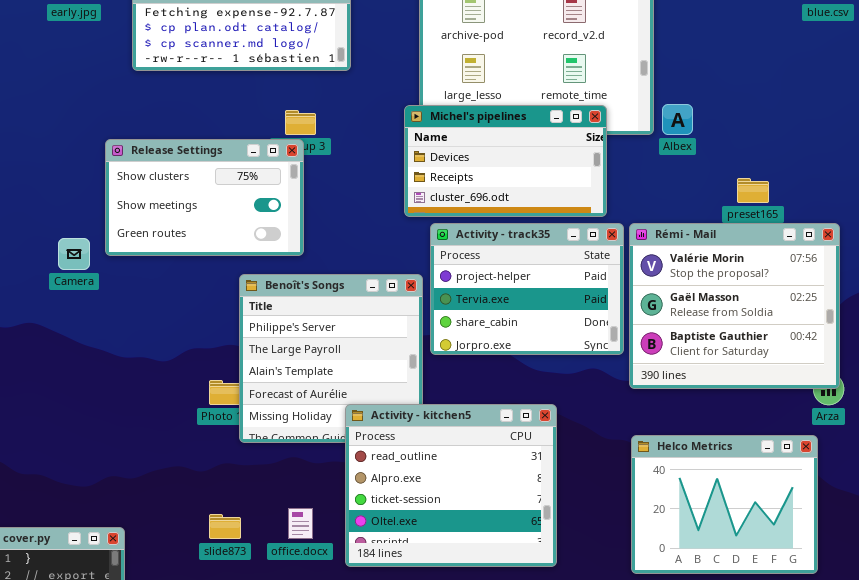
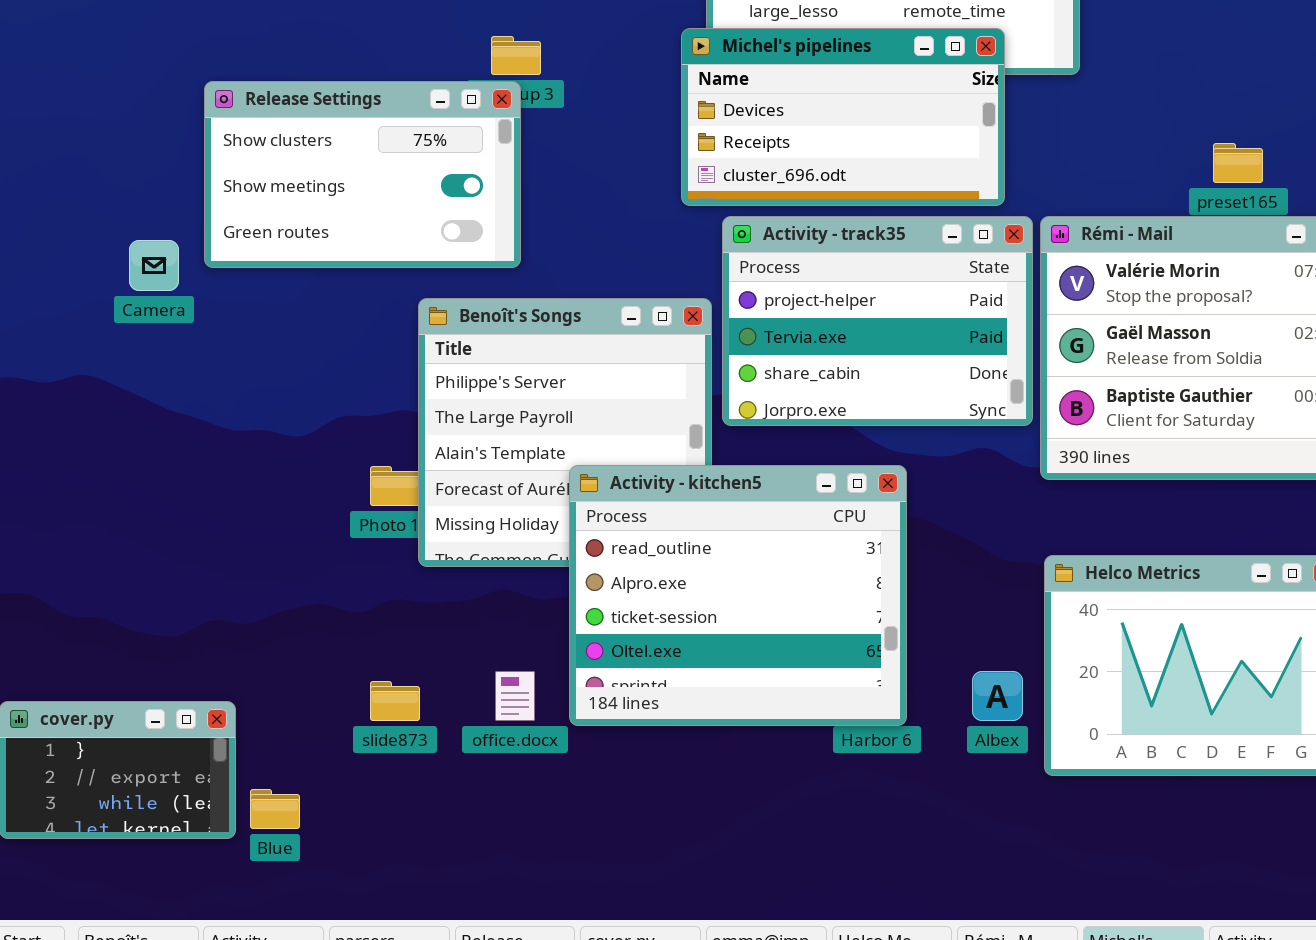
Albex: [662,104,693,135] -> [972,671,1023,721], moved
Activity - kitchen5: [345,404,557,567] -> [569,465,907,726], moved

